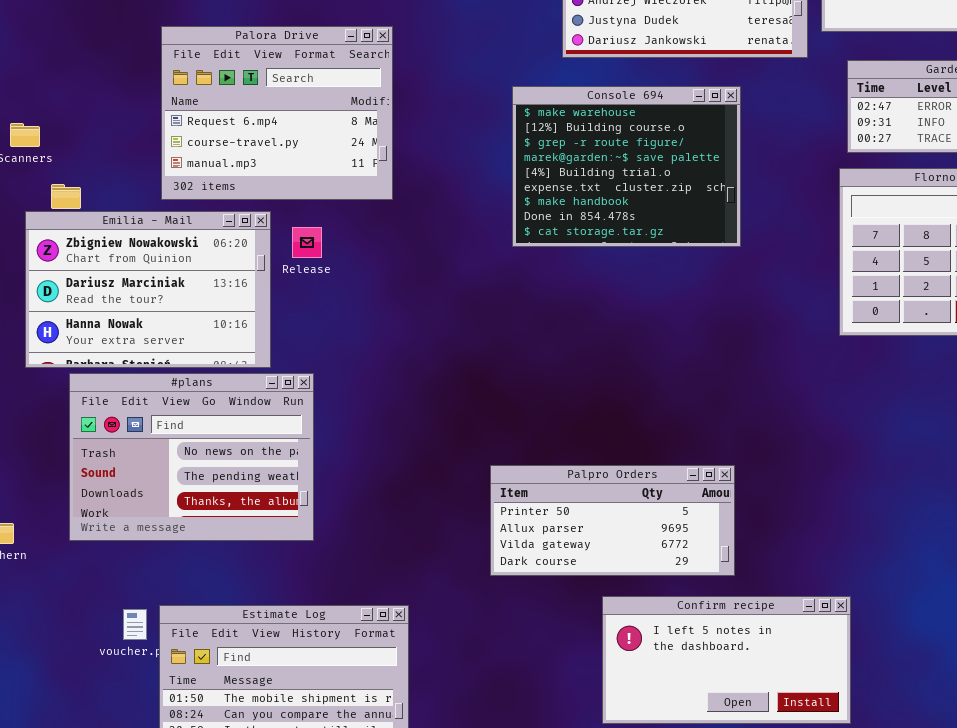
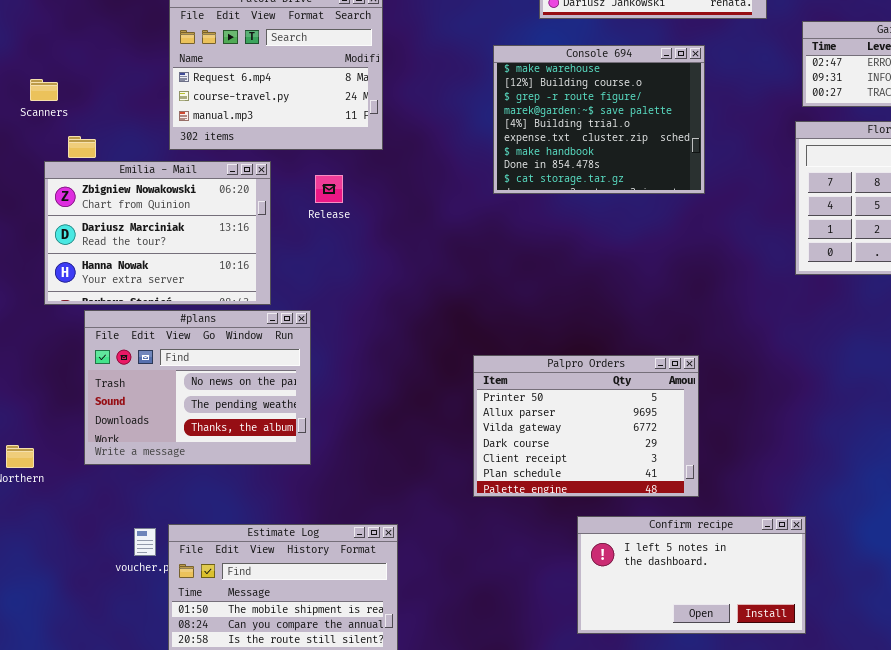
Release: [292,227,322,258] -> [315,175,343,203], moved
Palpro Orders: [490,465,735,576] -> [473,355,699,497], resized

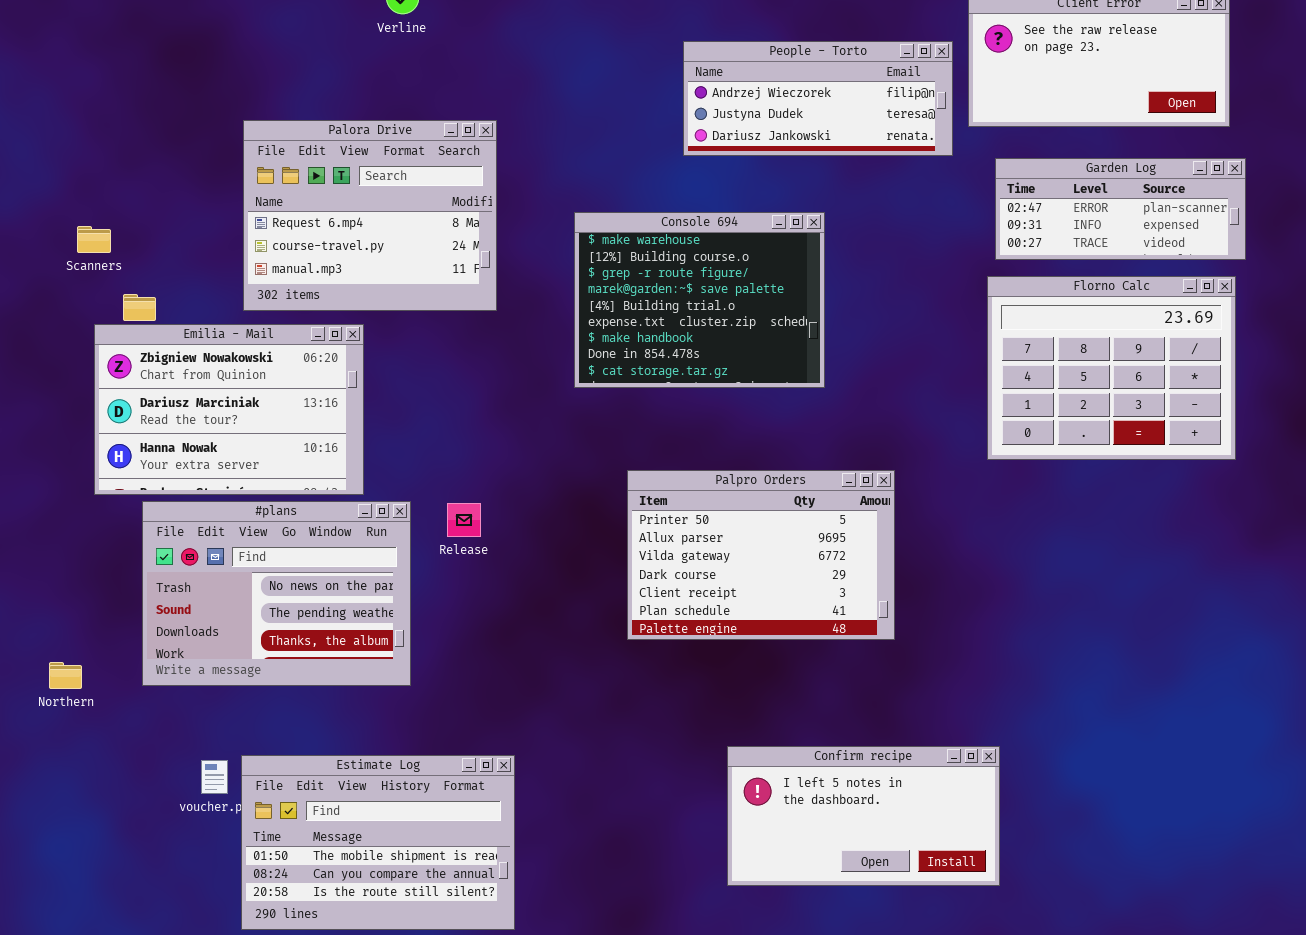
Console 694: [493,45,705,194] -> [574,212,825,388], moved
Release: [315,175,343,203] -> [447,503,481,537], moved
Palpro Orders: [473,355,699,497] -> [627,470,895,640], moved

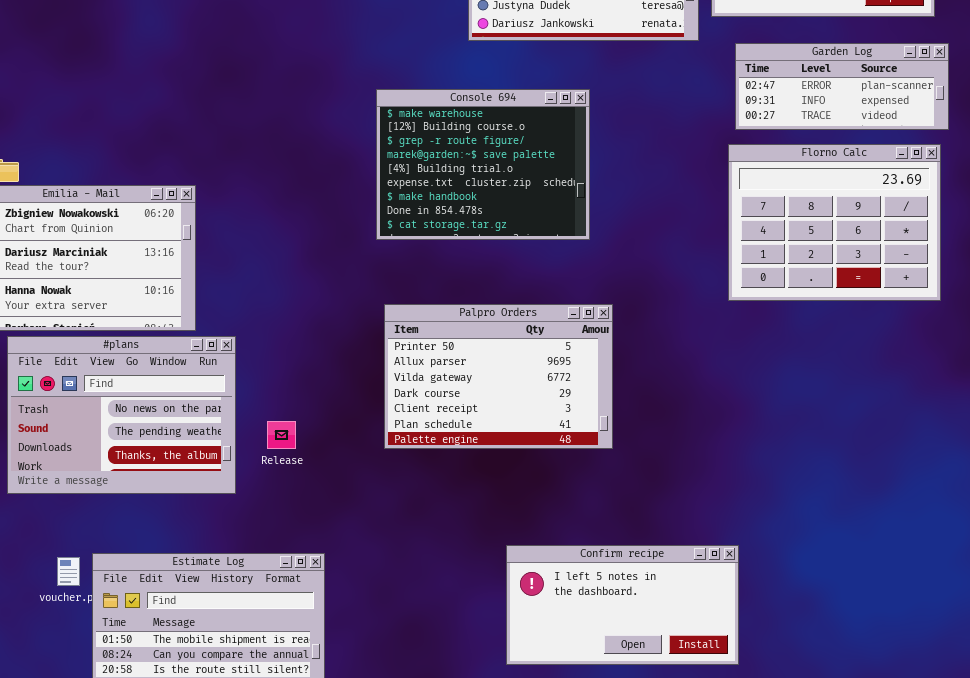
Palora Drive: [243,120,497,311] -> none, closed
Palpro Orders: [627,470,895,640] -> [384,304,613,449], moved
Release: [447,503,481,537] -> [267,421,296,449], moved

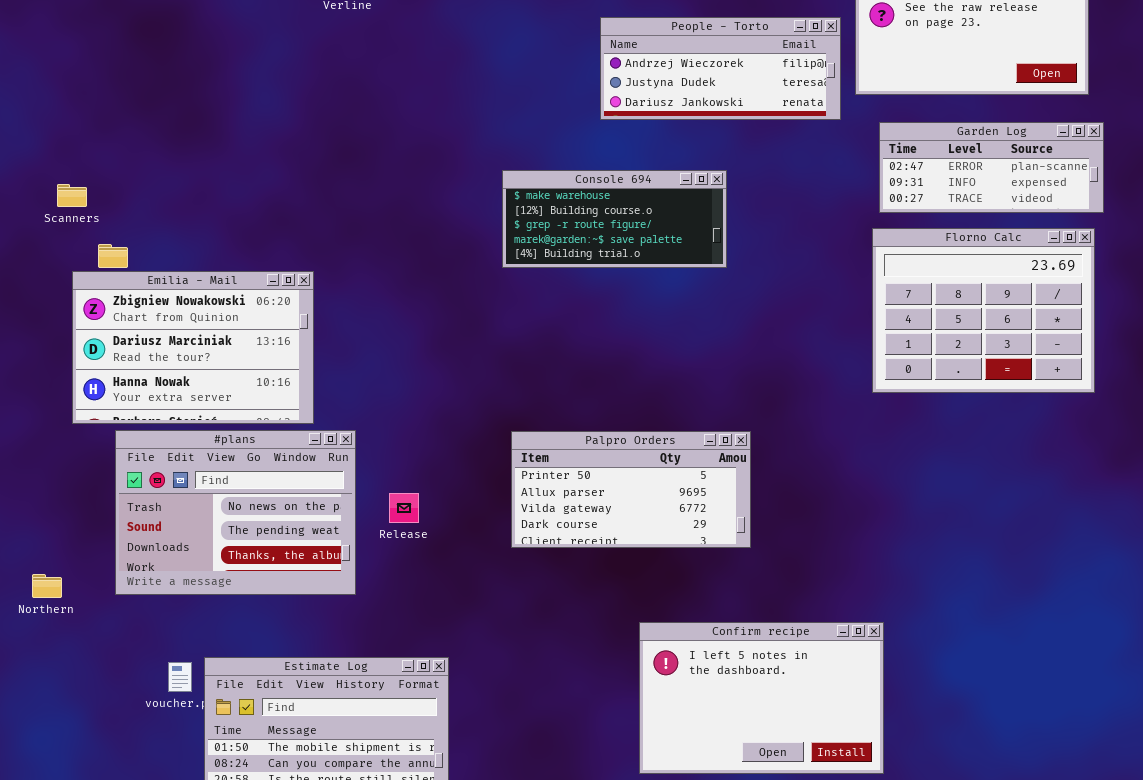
Console 694: [376,89,590,240] -> [502,170,727,268], resized
Palpro Orders: [384,304,613,449] -> [511,431,751,548], resized
Release: [267,421,296,449] -> [389,493,419,523], moved
Confirm recipe: [506,545,739,665] -> [639,622,884,774], resized

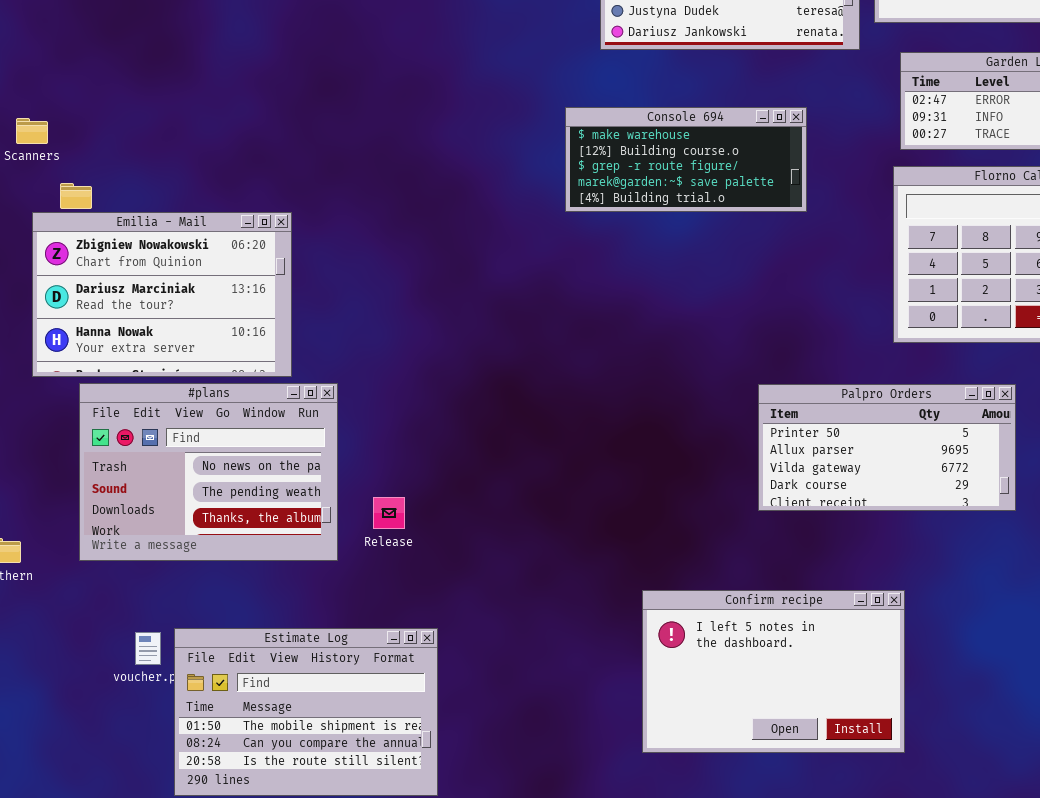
Console 694: [502,170,727,268] -> [565,107,807,212], moved
Palpro Orders: [511,431,751,548] -> [758,384,1016,511], moved
Release: [389,493,419,523] -> [373,497,405,529], moved

